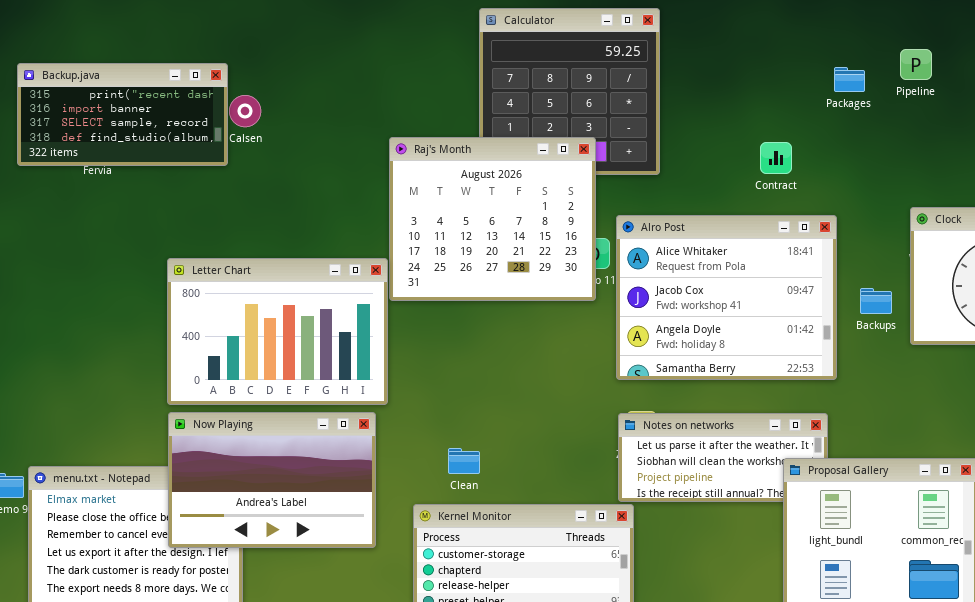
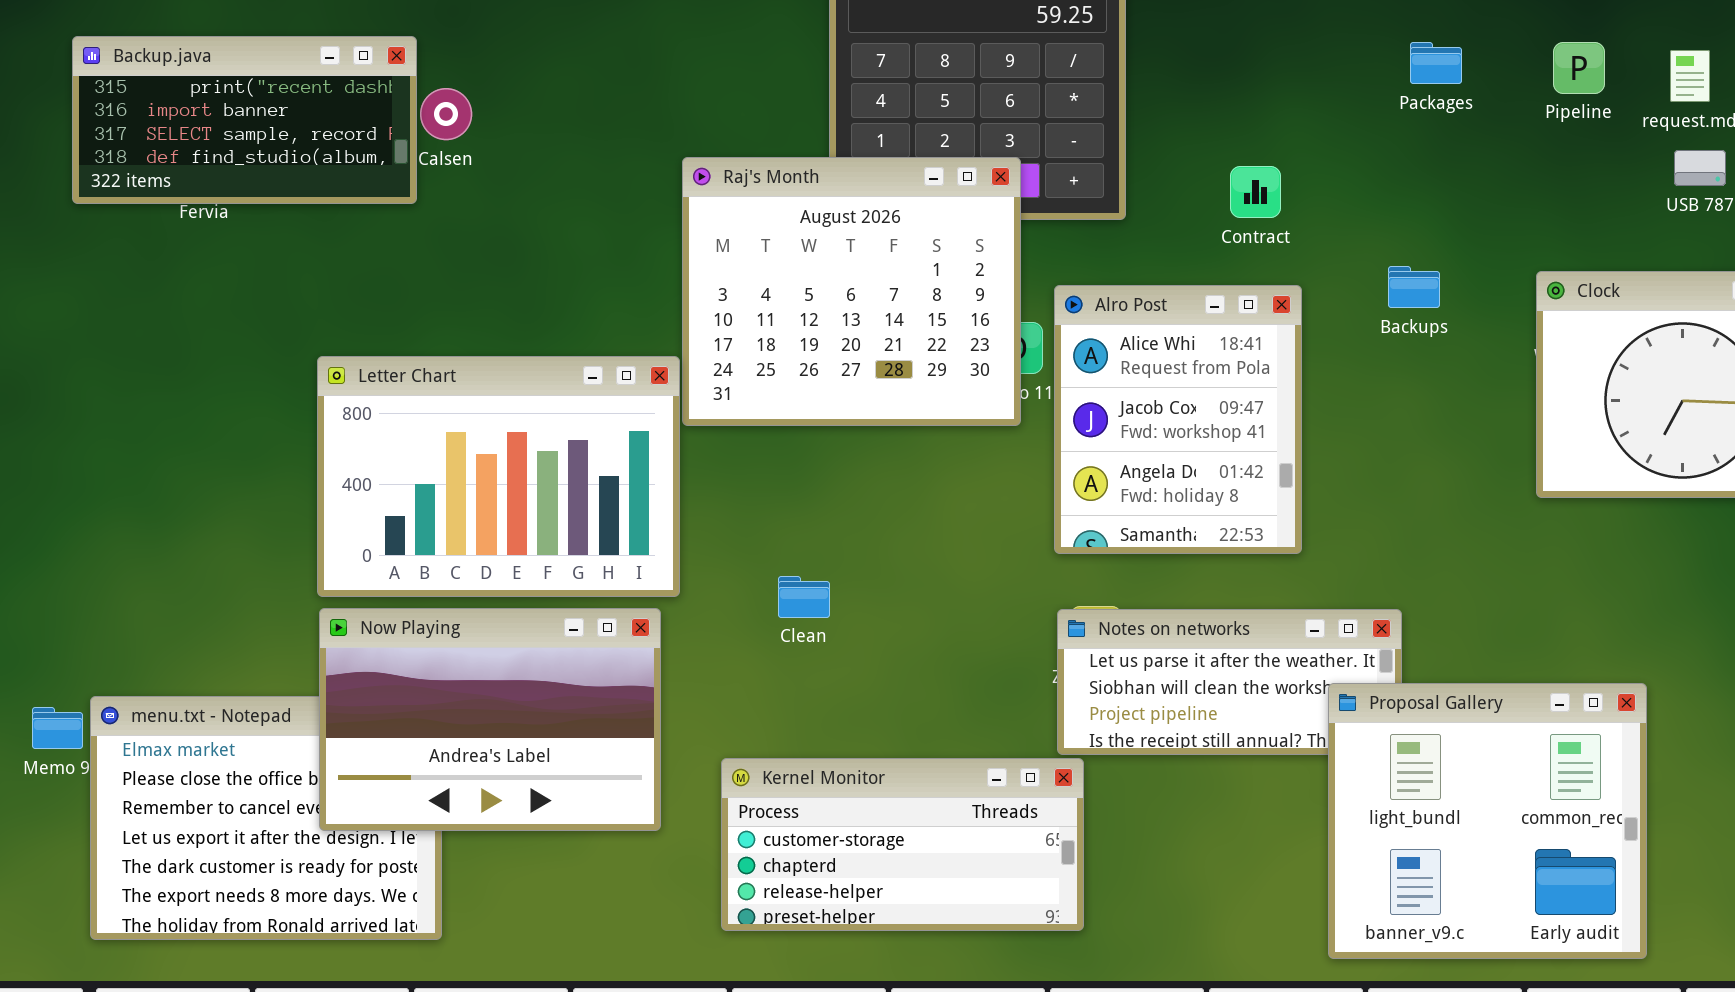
Pipeline: [900,49,932,80] -> [1553,42,1605,94], moved
Contract: [760,142,792,174] -> [1230,166,1281,218], moved
Alro Post: [616,215,837,380] -> [1054,285,1302,554], resized
Backups: [860,288,892,314] -> [1388,266,1440,308], moved
Clean: [448,448,480,474] -> [778,576,830,618], moved

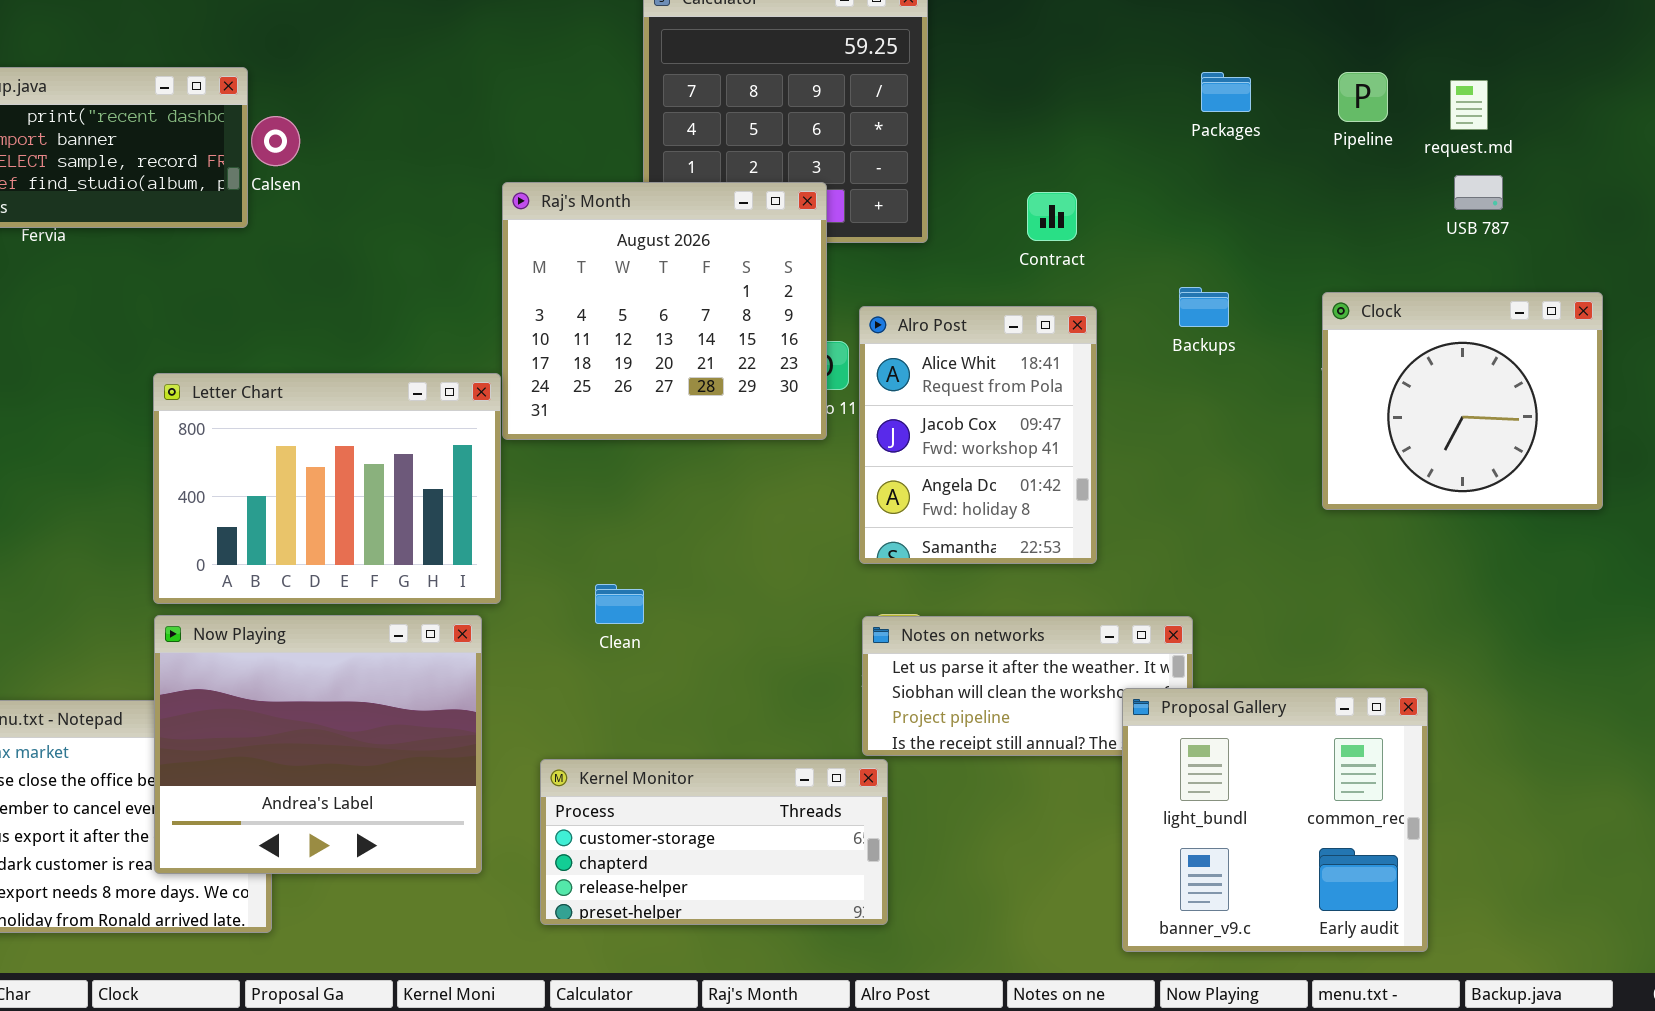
Now Playing: [319,608,661,831] -> [154,615,482,874], resized

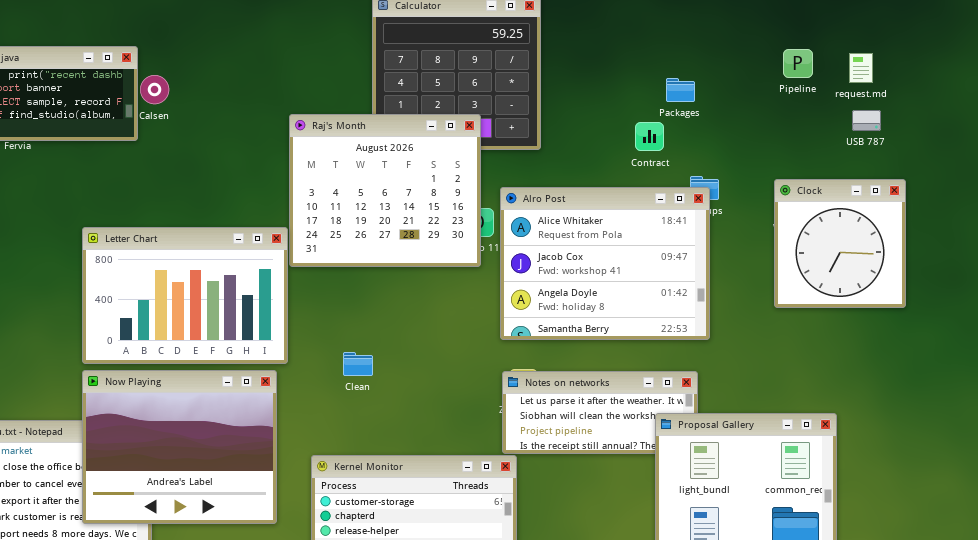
Packages: [1201,72,1251,112] -> [666,78,695,102], moved
Contract: [1027,192,1077,241] -> [635,122,664,151], moved
Clock: [1322,292,1603,510] -> [774,179,906,308], resized
Alro Post: [859,306,1097,564] -> [500,187,710,340], resized

